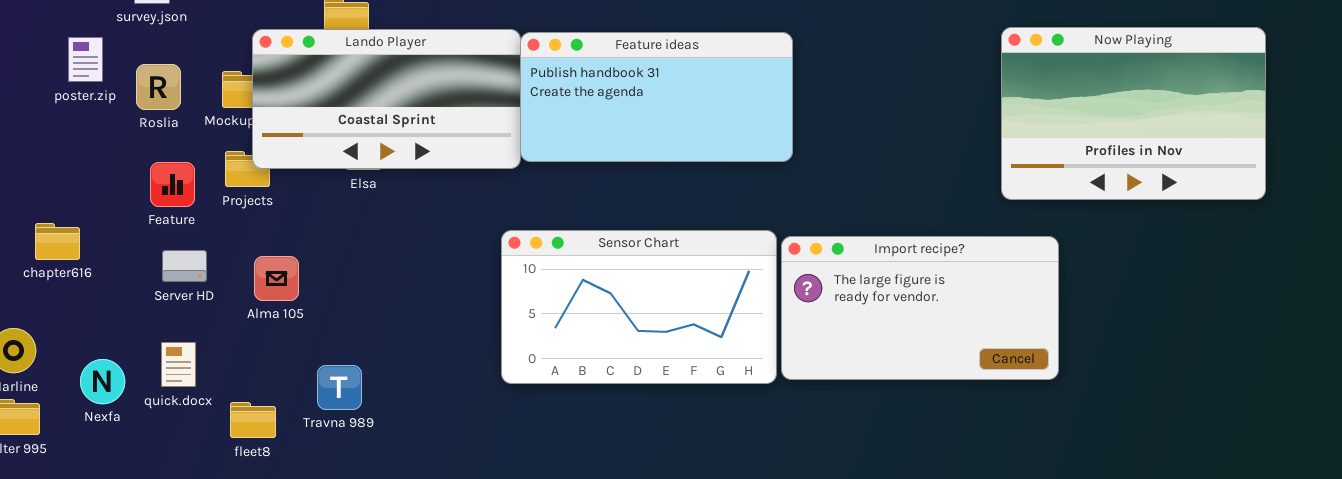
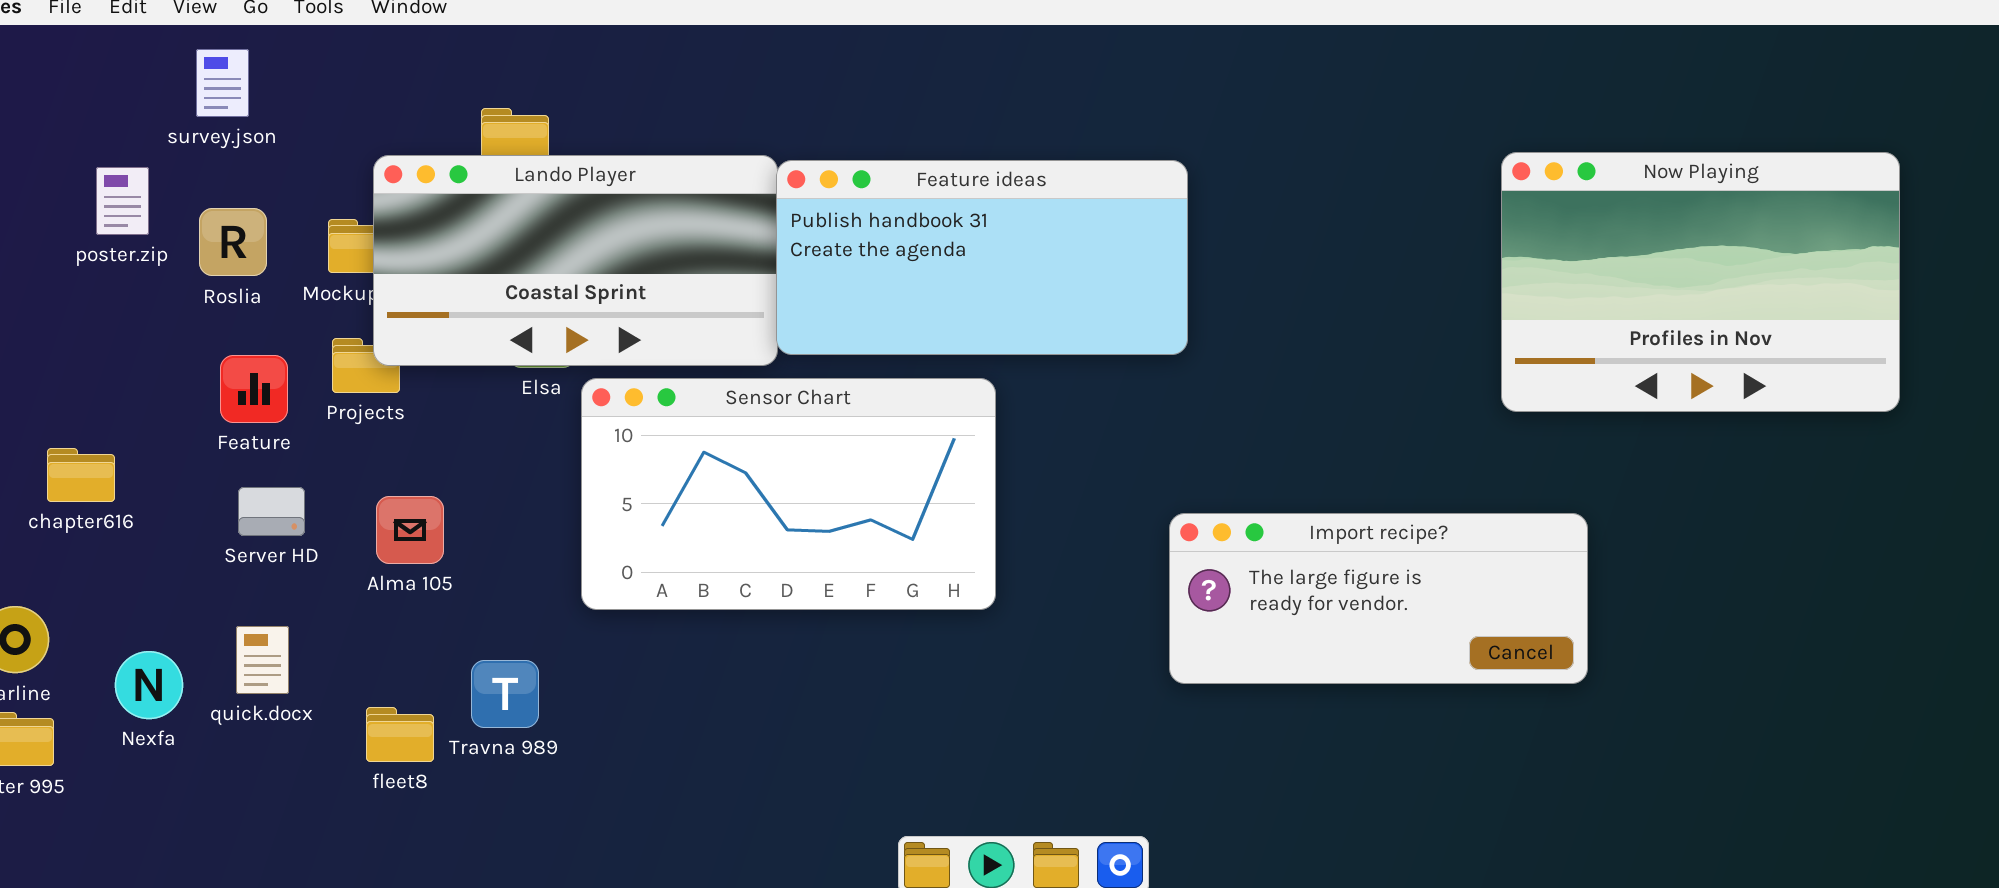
Sensor Chart: [501,230,777,384] -> [581,378,996,610], moved
Import recipe?: [781,236,1059,380] -> [1169,513,1588,684], resized
fleet8: [230,402,276,438] -> [366,707,434,762], moved

